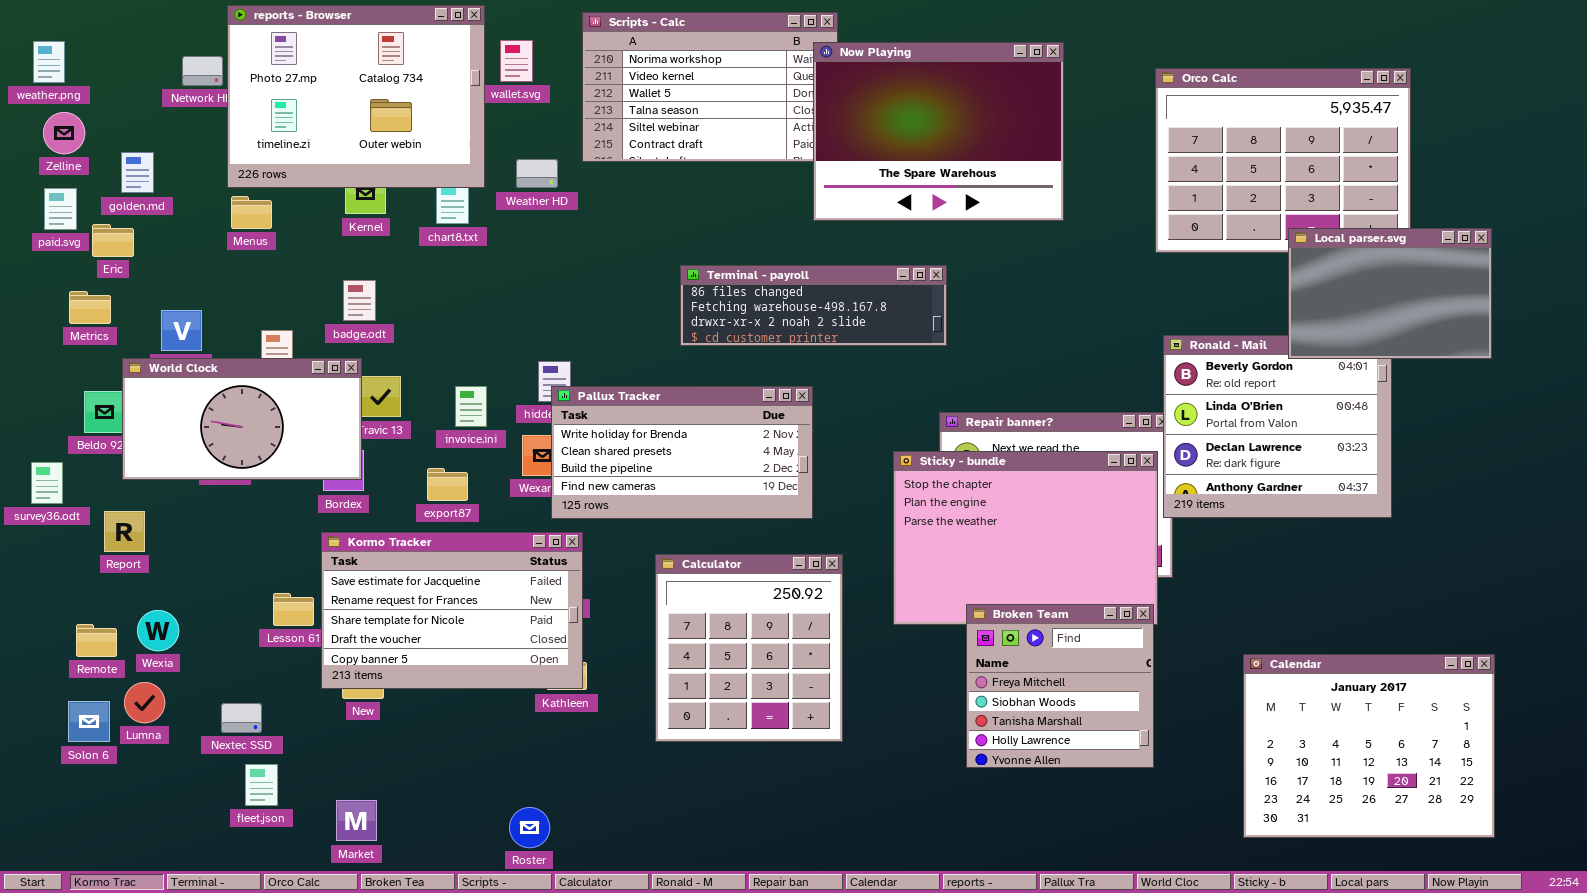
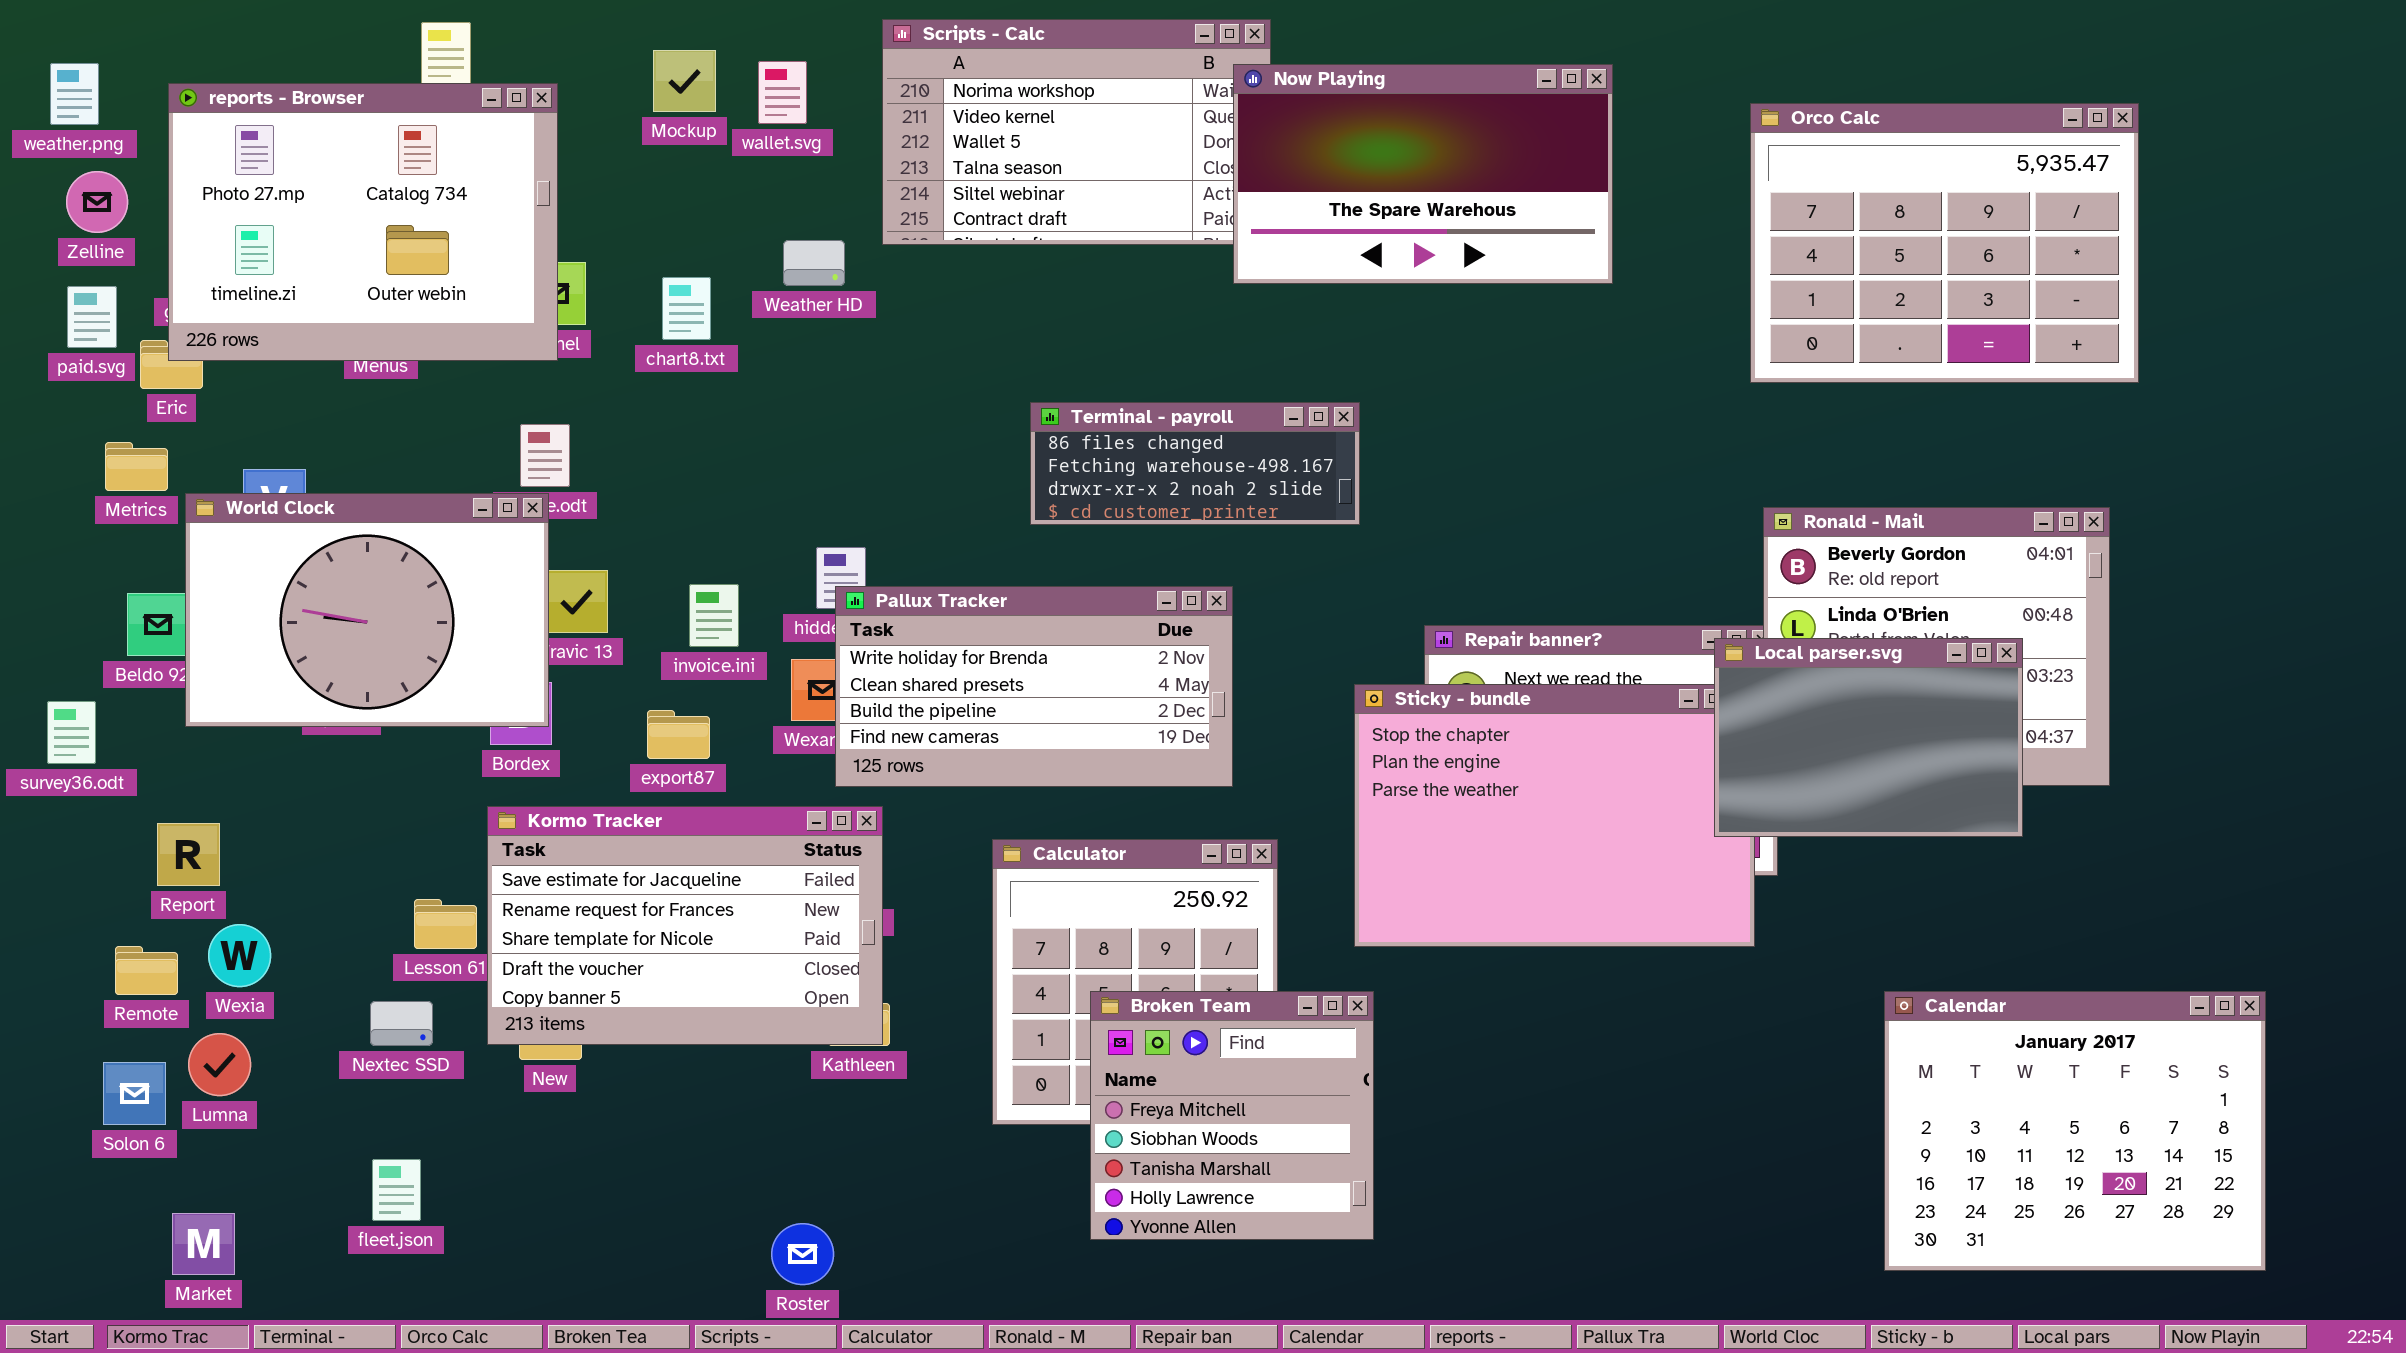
reports - Browser: [227,5,485,188] -> [168,83,558,361], moved
Now Playing: [813,42,1064,221] -> [1233,64,1613,284], resized
Local parser.svg: [1288,228,1492,359] -> [1714,638,2023,837], moved
Terminal - payroll: [680,265,947,346] -> [1030,402,1360,525], resized
World Clock: [122,358,362,480] -> [185,493,549,727], resized
Report: [104,511,145,552] -> [157,823,220,886], moved
Broken Team: [966,604,1154,768] -> [1090,991,1374,1240], moved
Nextec SSD: [221,703,262,733] -> [370,1001,433,1046], moved
Market: [336,800,377,841] -> [172,1213,235,1275], moved

